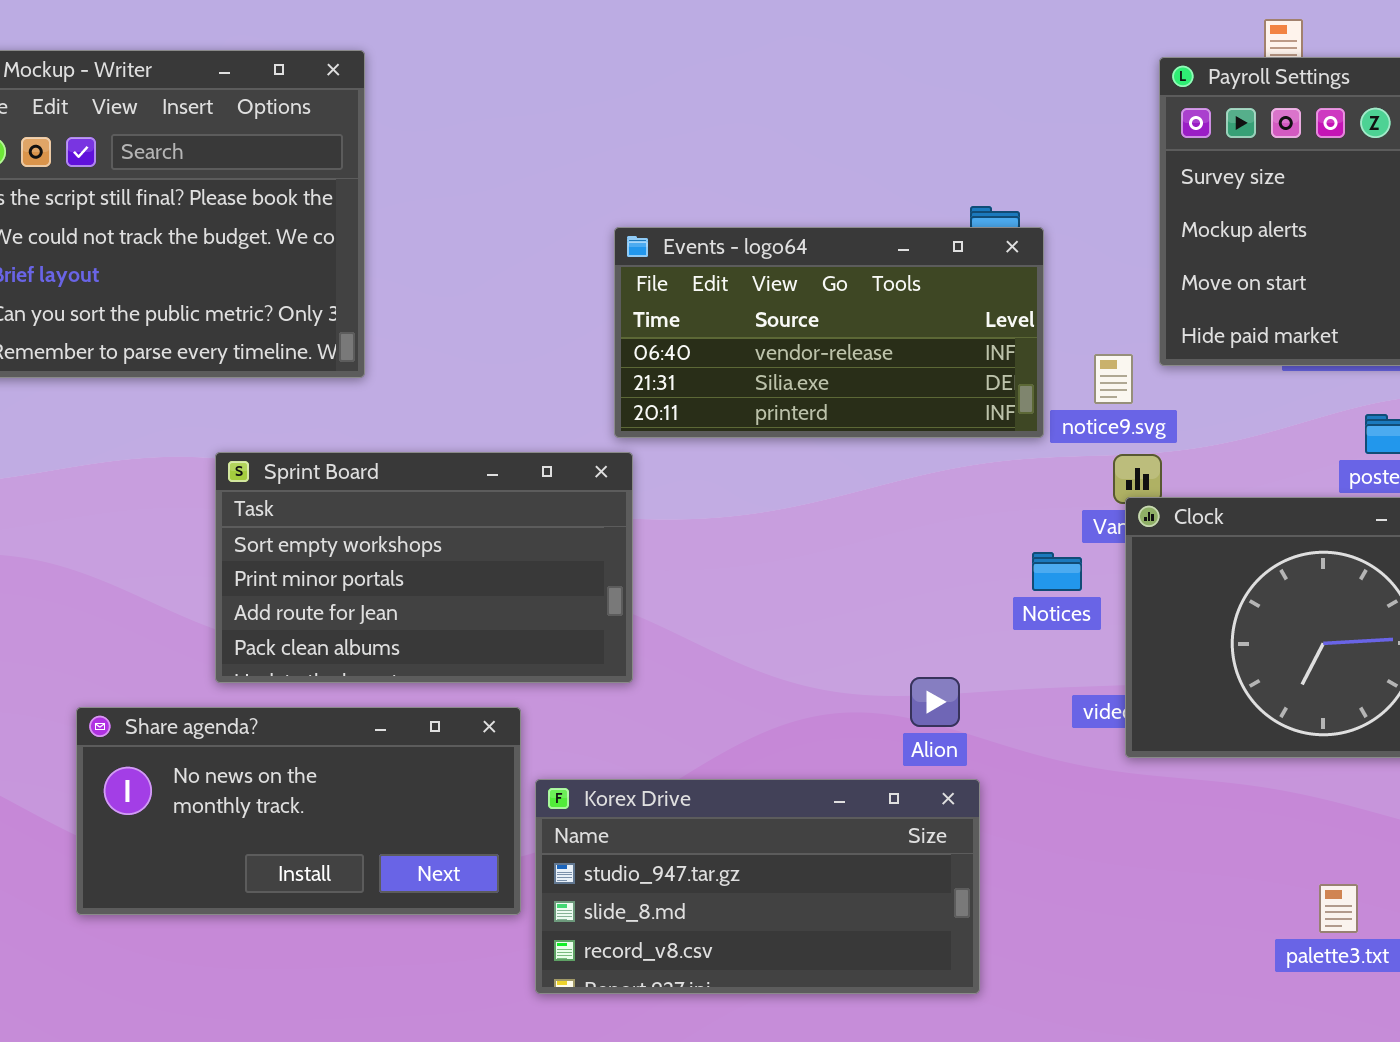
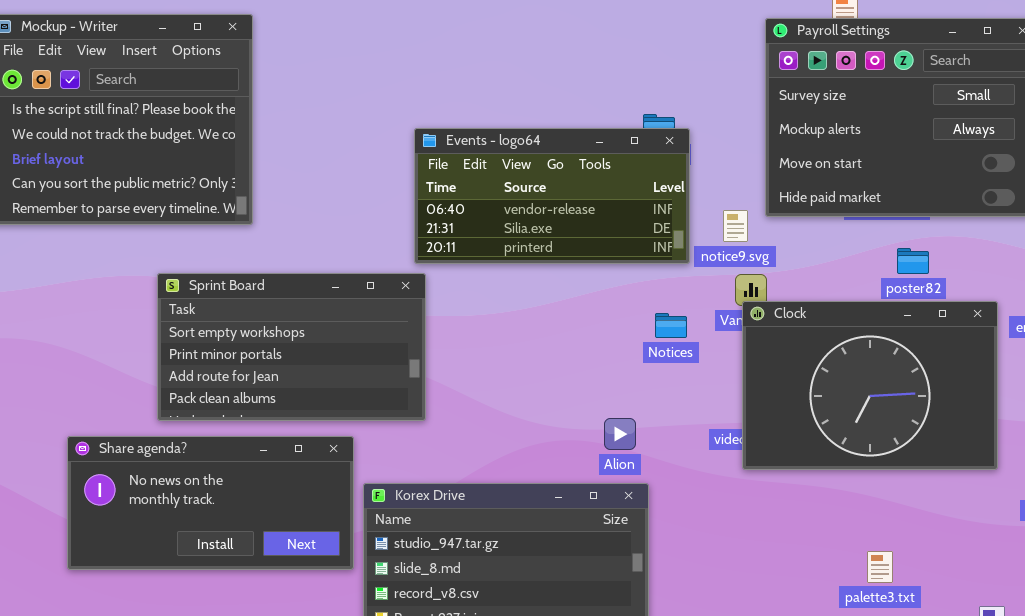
Notices: [1032,552,1082,591] -> [655,313,687,338], moved

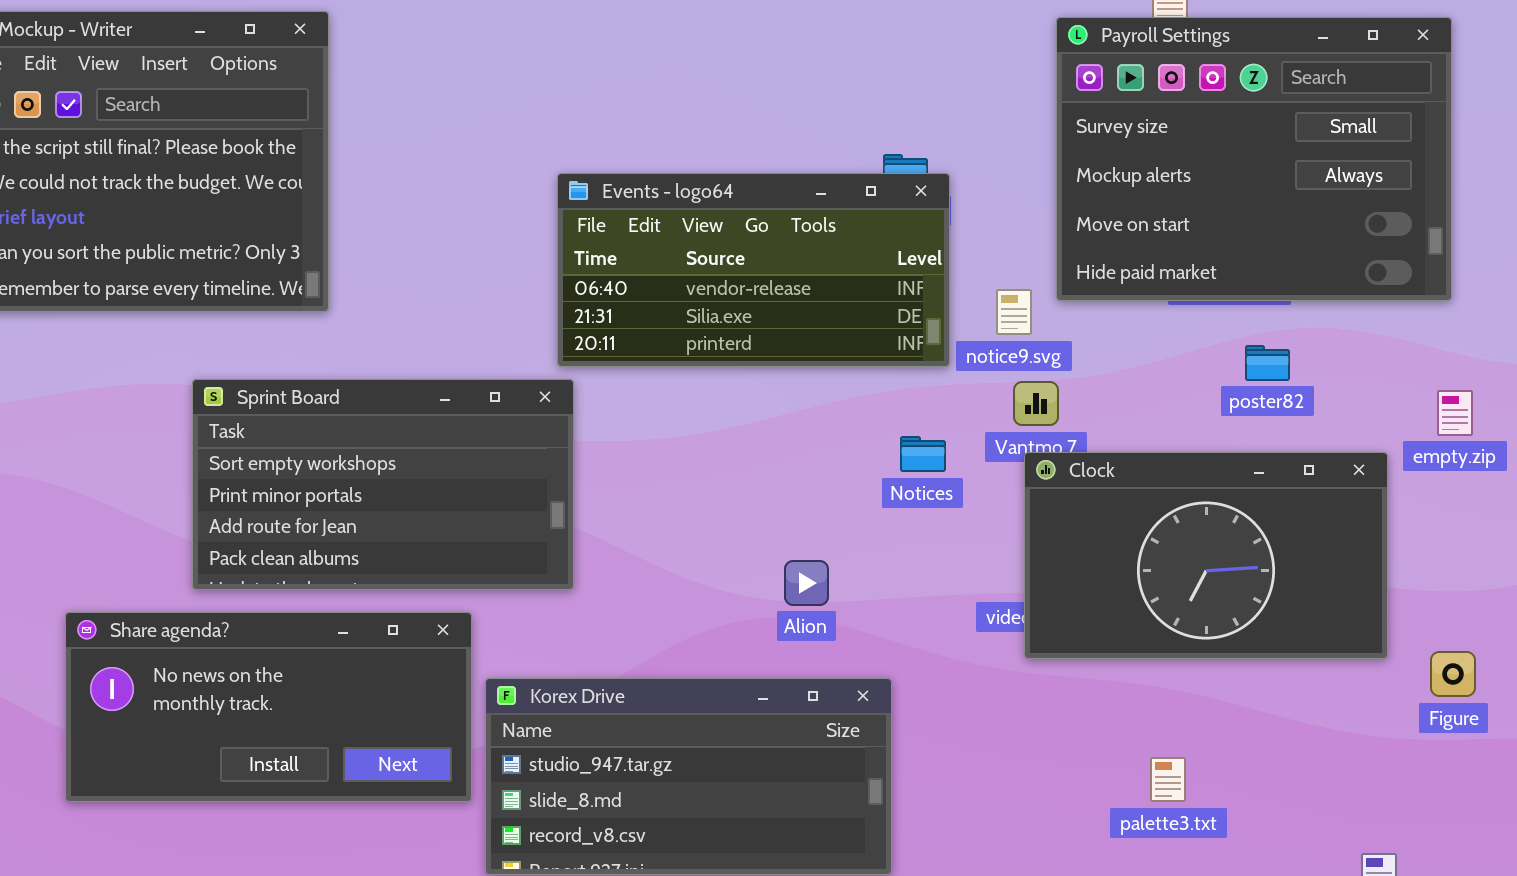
Clock: [742,301,998,470] -> [1024,452,1388,659], resized
Alion: [604,418,636,450] -> [784,560,829,606], moved
palette3.txt: [867,551,893,583] -> [1150,757,1186,802], moved

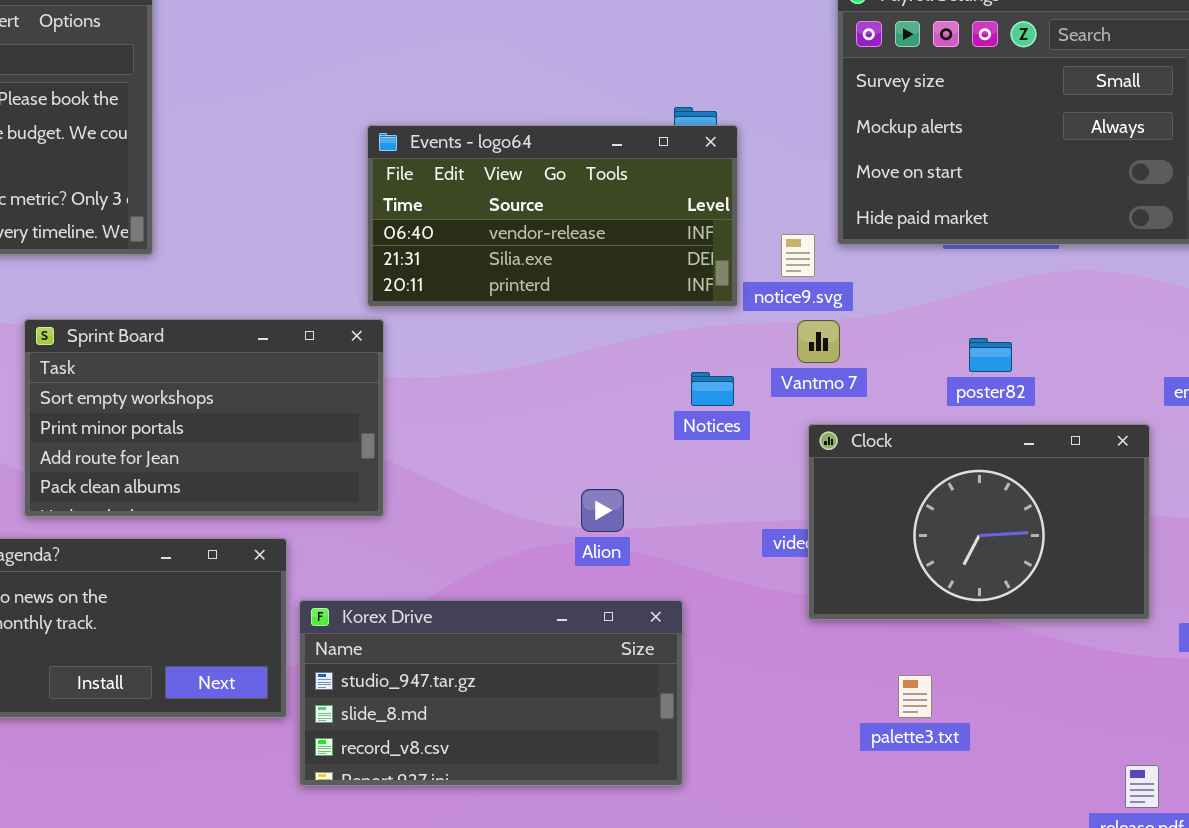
poster82: [1245,345,1290,381] -> [969,338,1012,372], moved
Clock: [1024,452,1388,659] -> [808,424,1150,620], moved
palette3.txt: [1150,757,1186,802] -> [898,675,932,718], moved

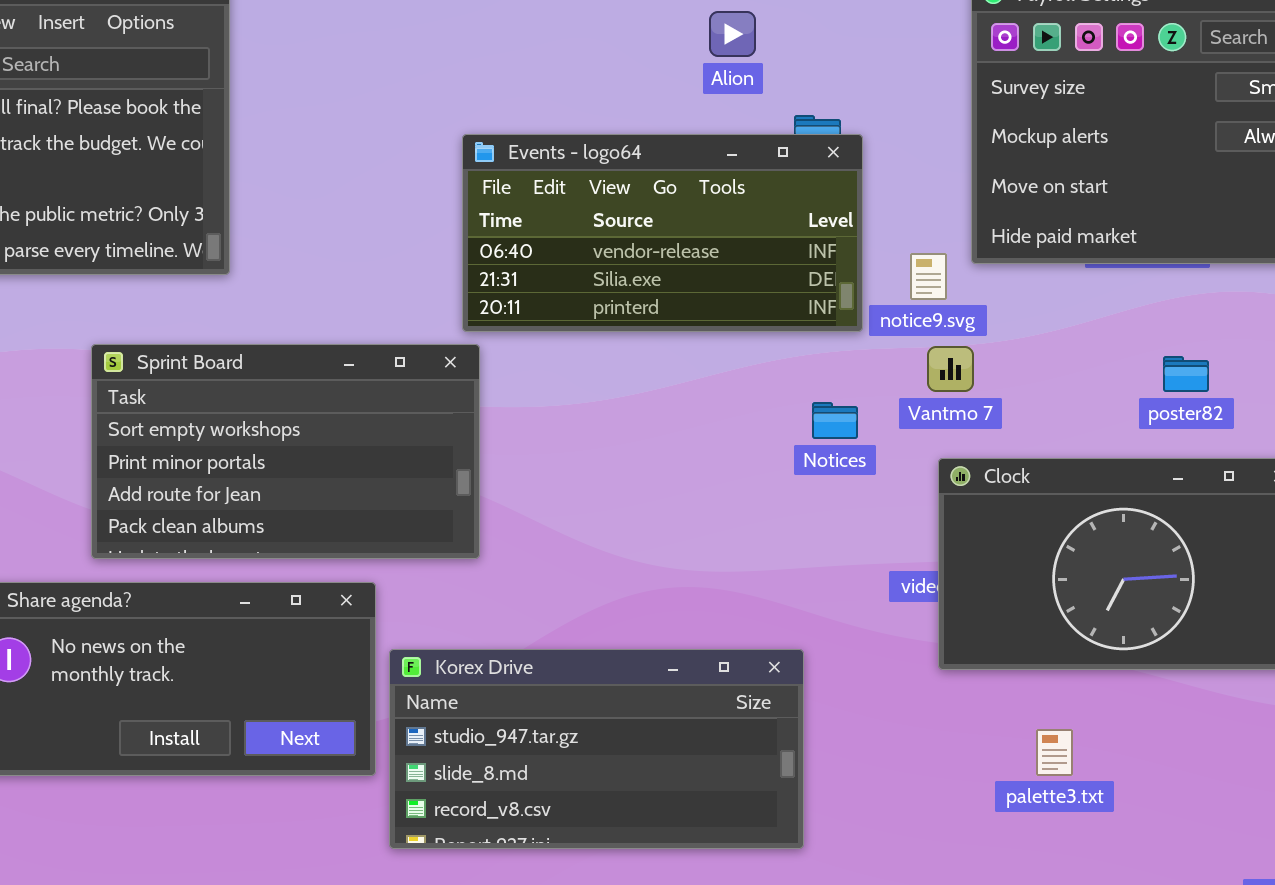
poster82: [969,338,1012,372] -> [1163,356,1209,392], moved
Alion: [581,489,624,532] -> [709,11,756,57], moved

